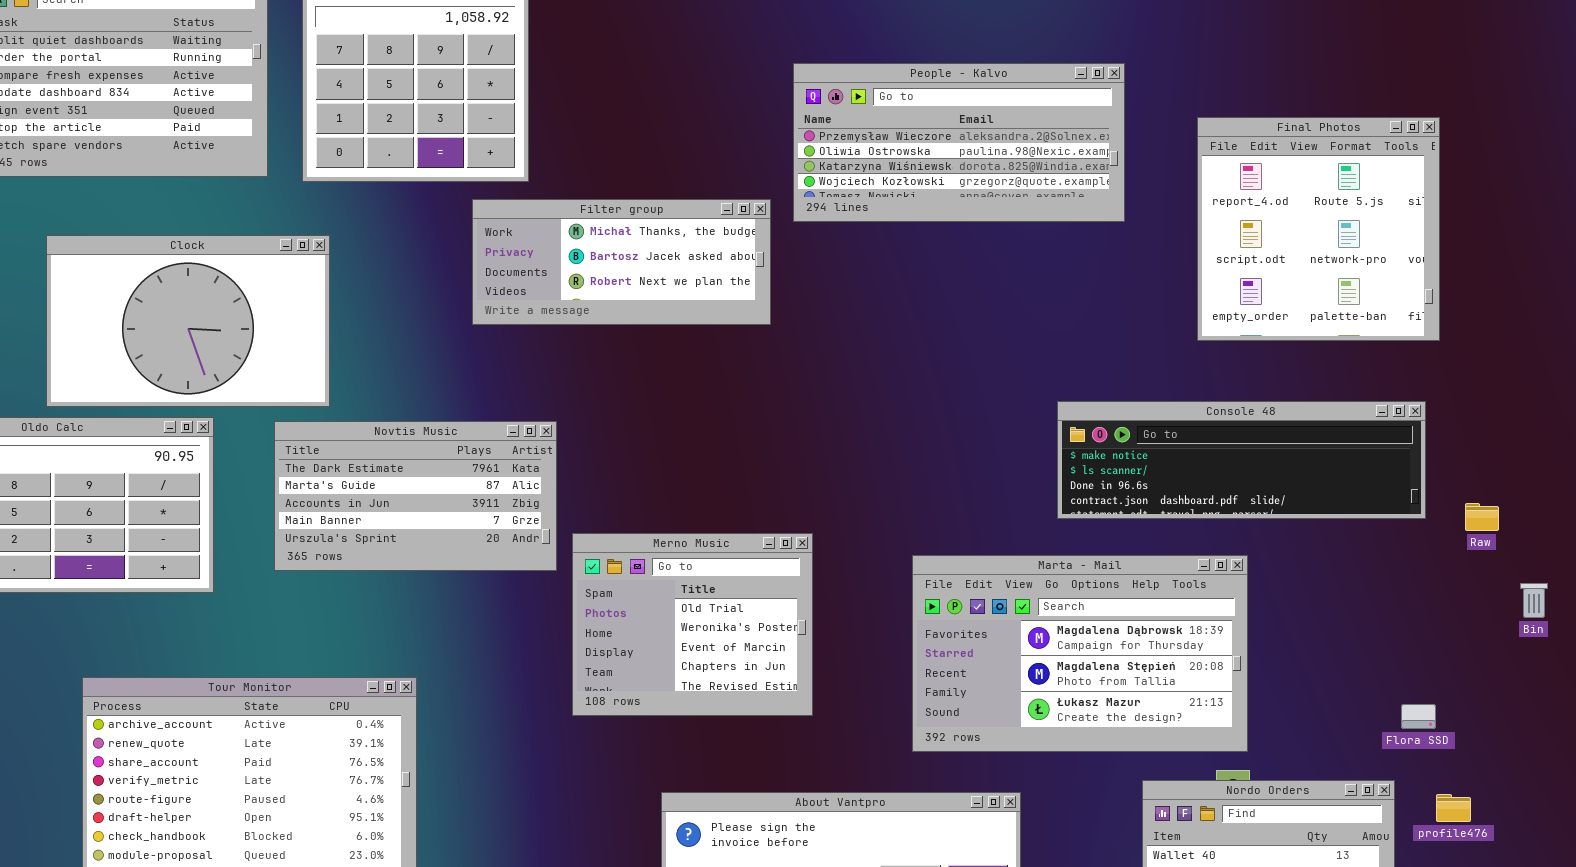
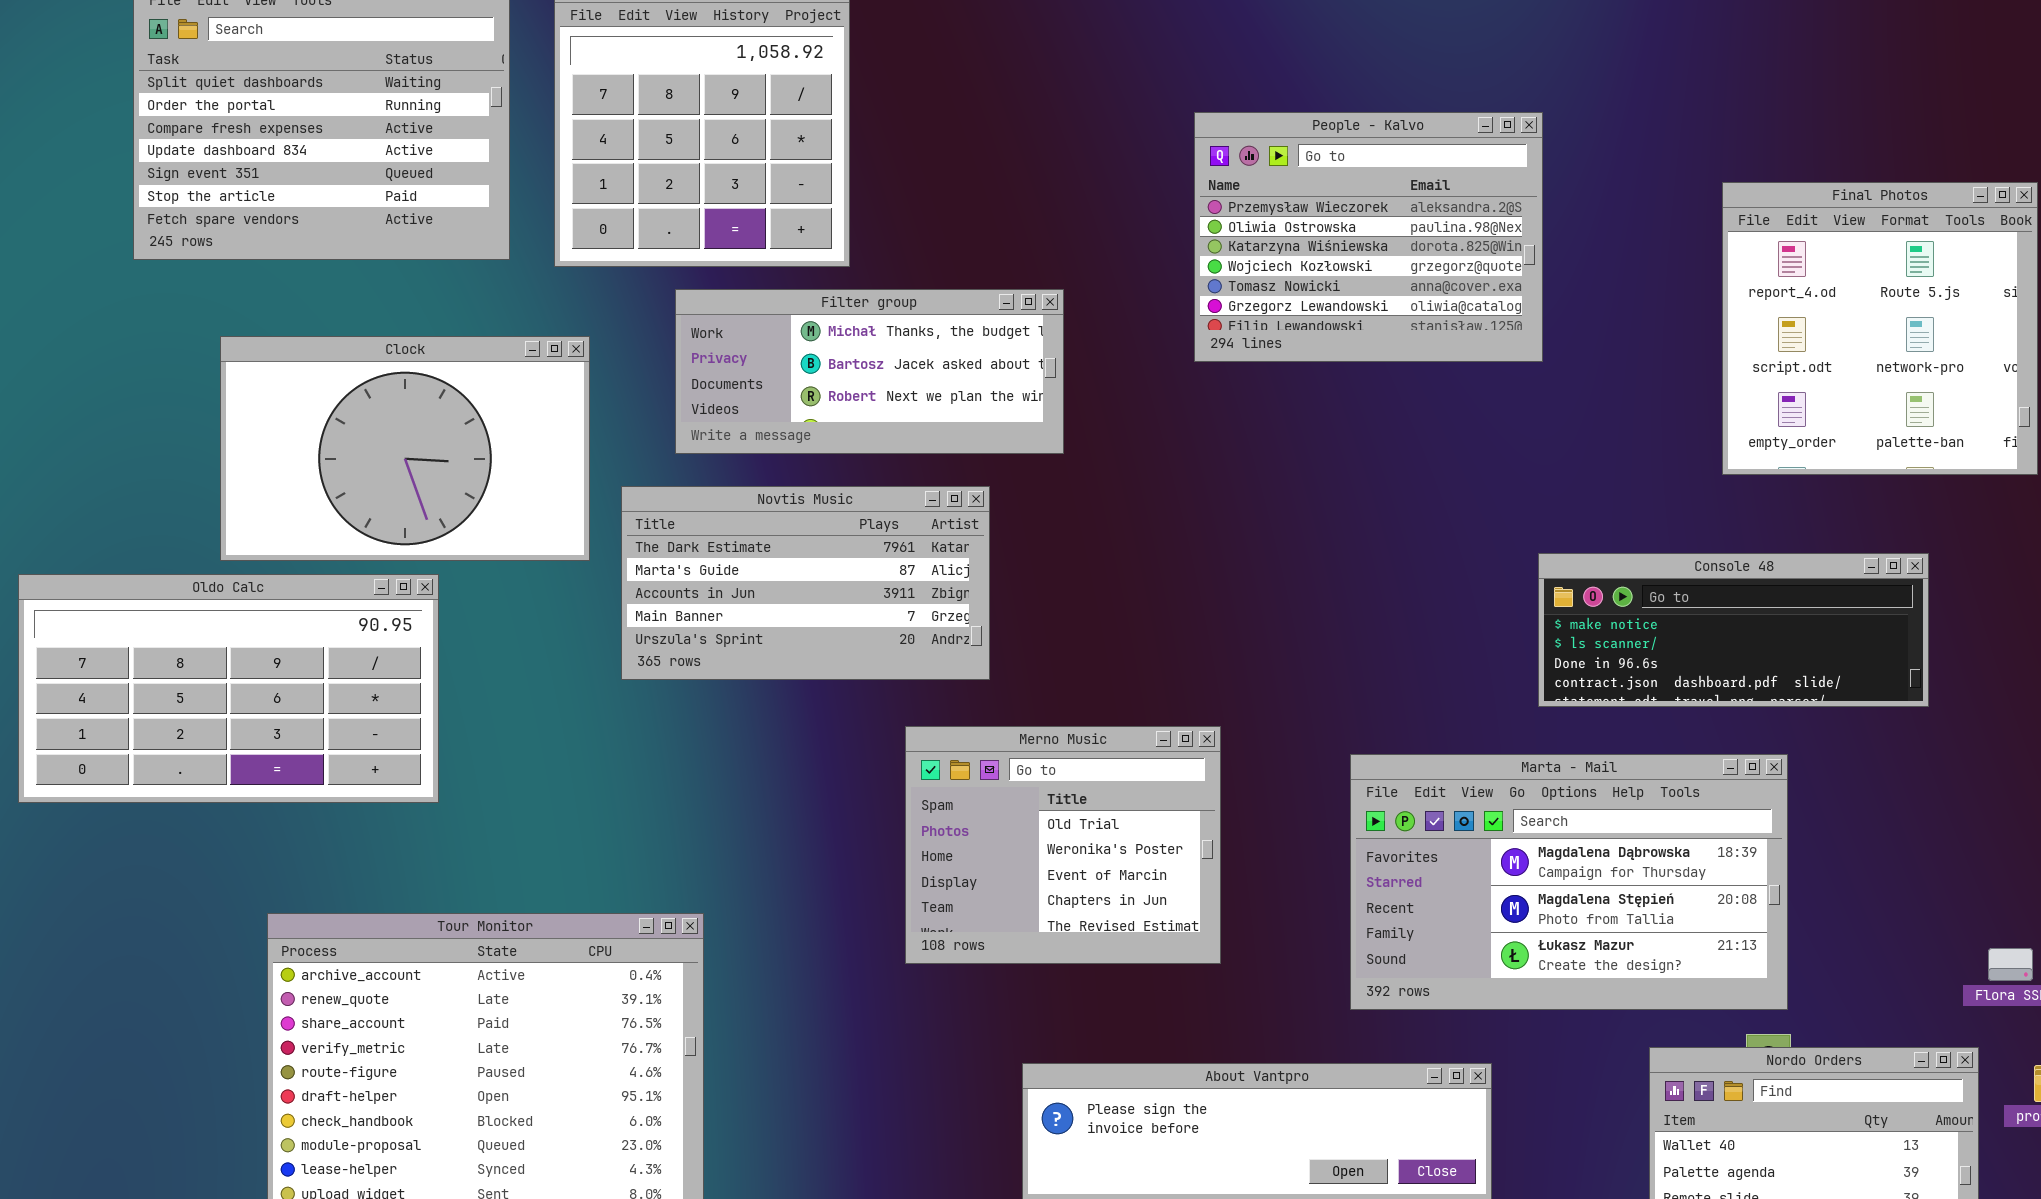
People - Kalvo: [793,63,1125,222] -> [1194,112,1543,362], resized
Filter group: [472,199,771,325] -> [675,289,1064,454], moved
Console 48: [1057,401,1426,519] -> [1538,553,1929,707], resized
Novtis Music: [274,421,557,571] -> [621,486,990,680], moved

